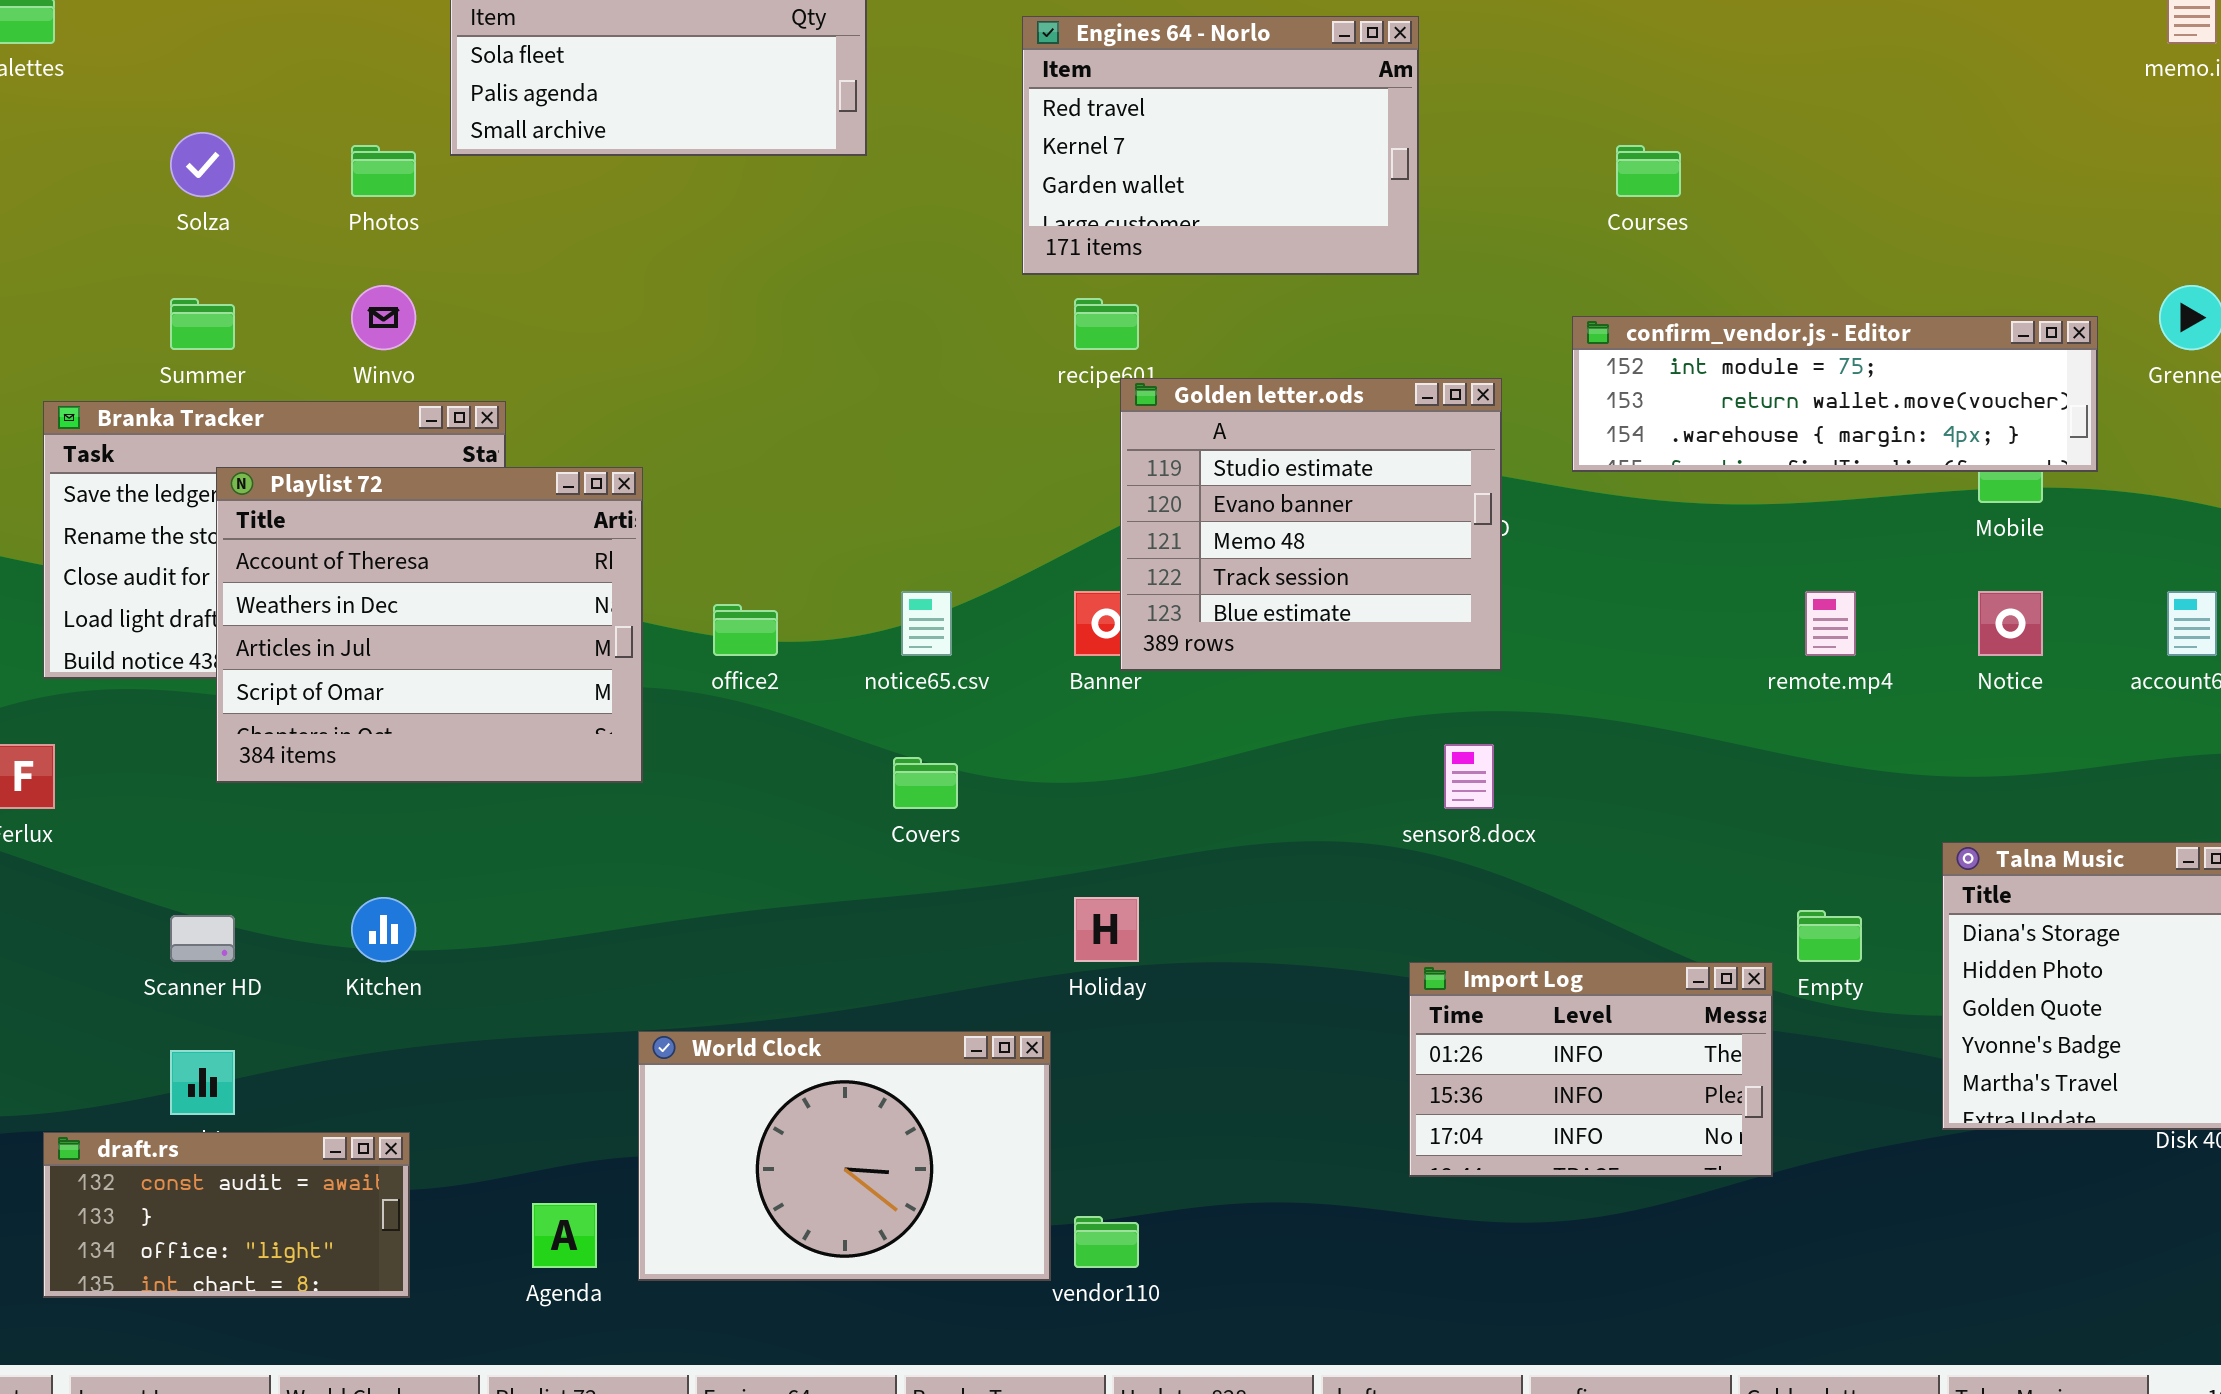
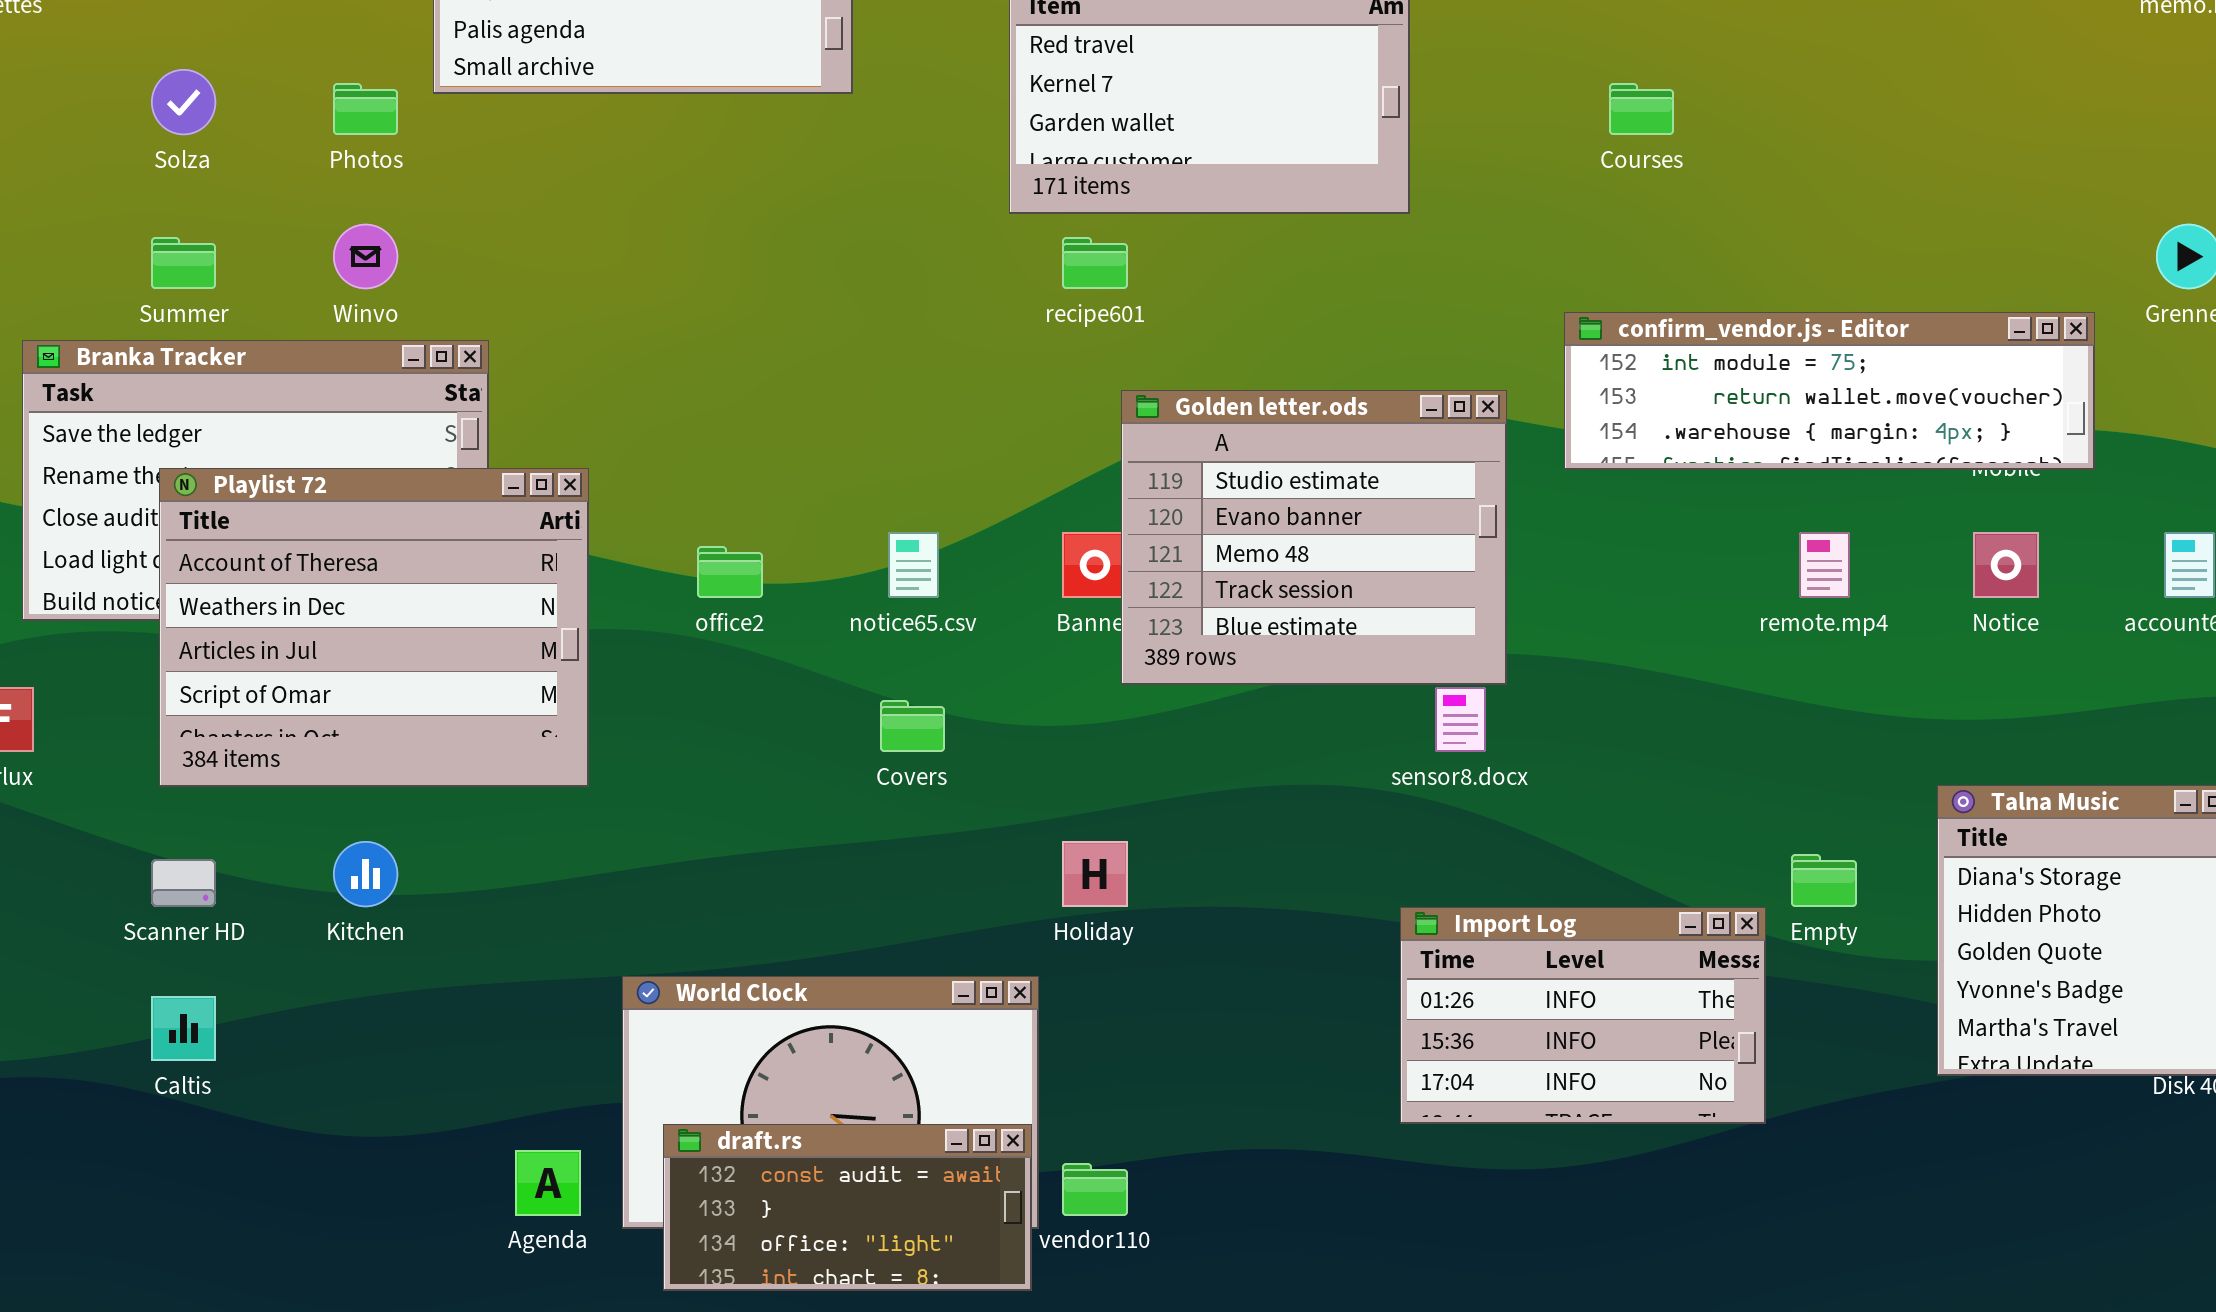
confirm_vendor.js - Editor: [1572,316,2098,472] -> [1564,312,2095,470], moved
Golden letter.ods: [1120,378,1502,671] -> [1121,390,1507,685], moved
Playlist 72: [216,467,643,783] -> [159,468,589,787], moved
draft.rs: [43,1132,410,1298] -> [663,1124,1032,1291], moved

